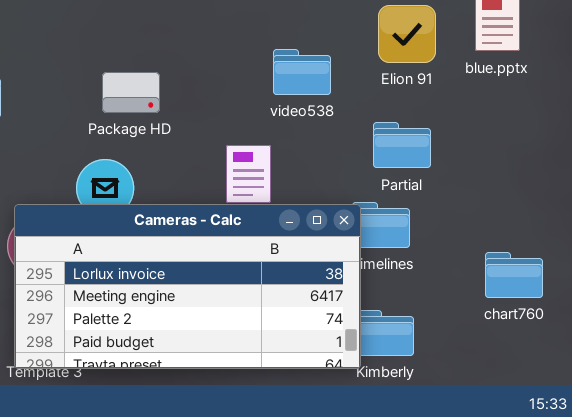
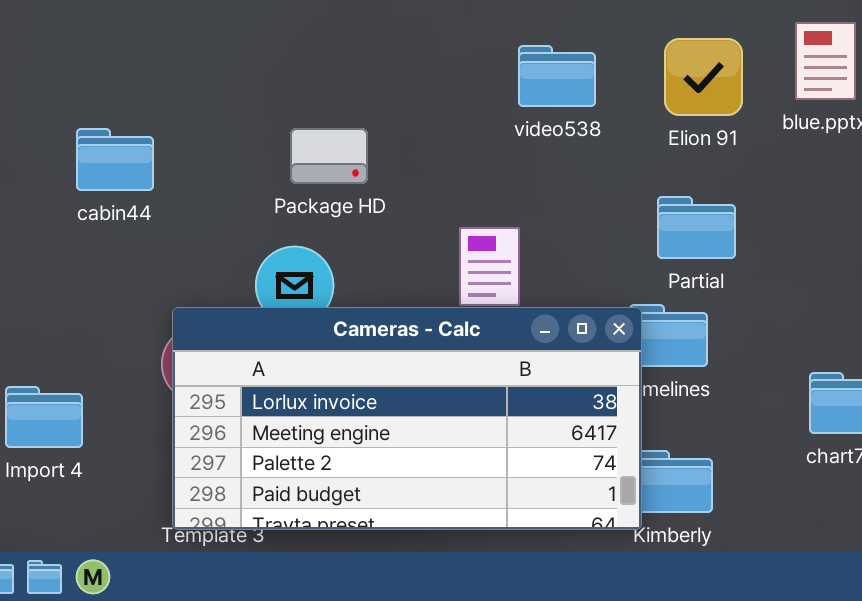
video538: [273,49,331,95] -> [518,45,596,107], moved

